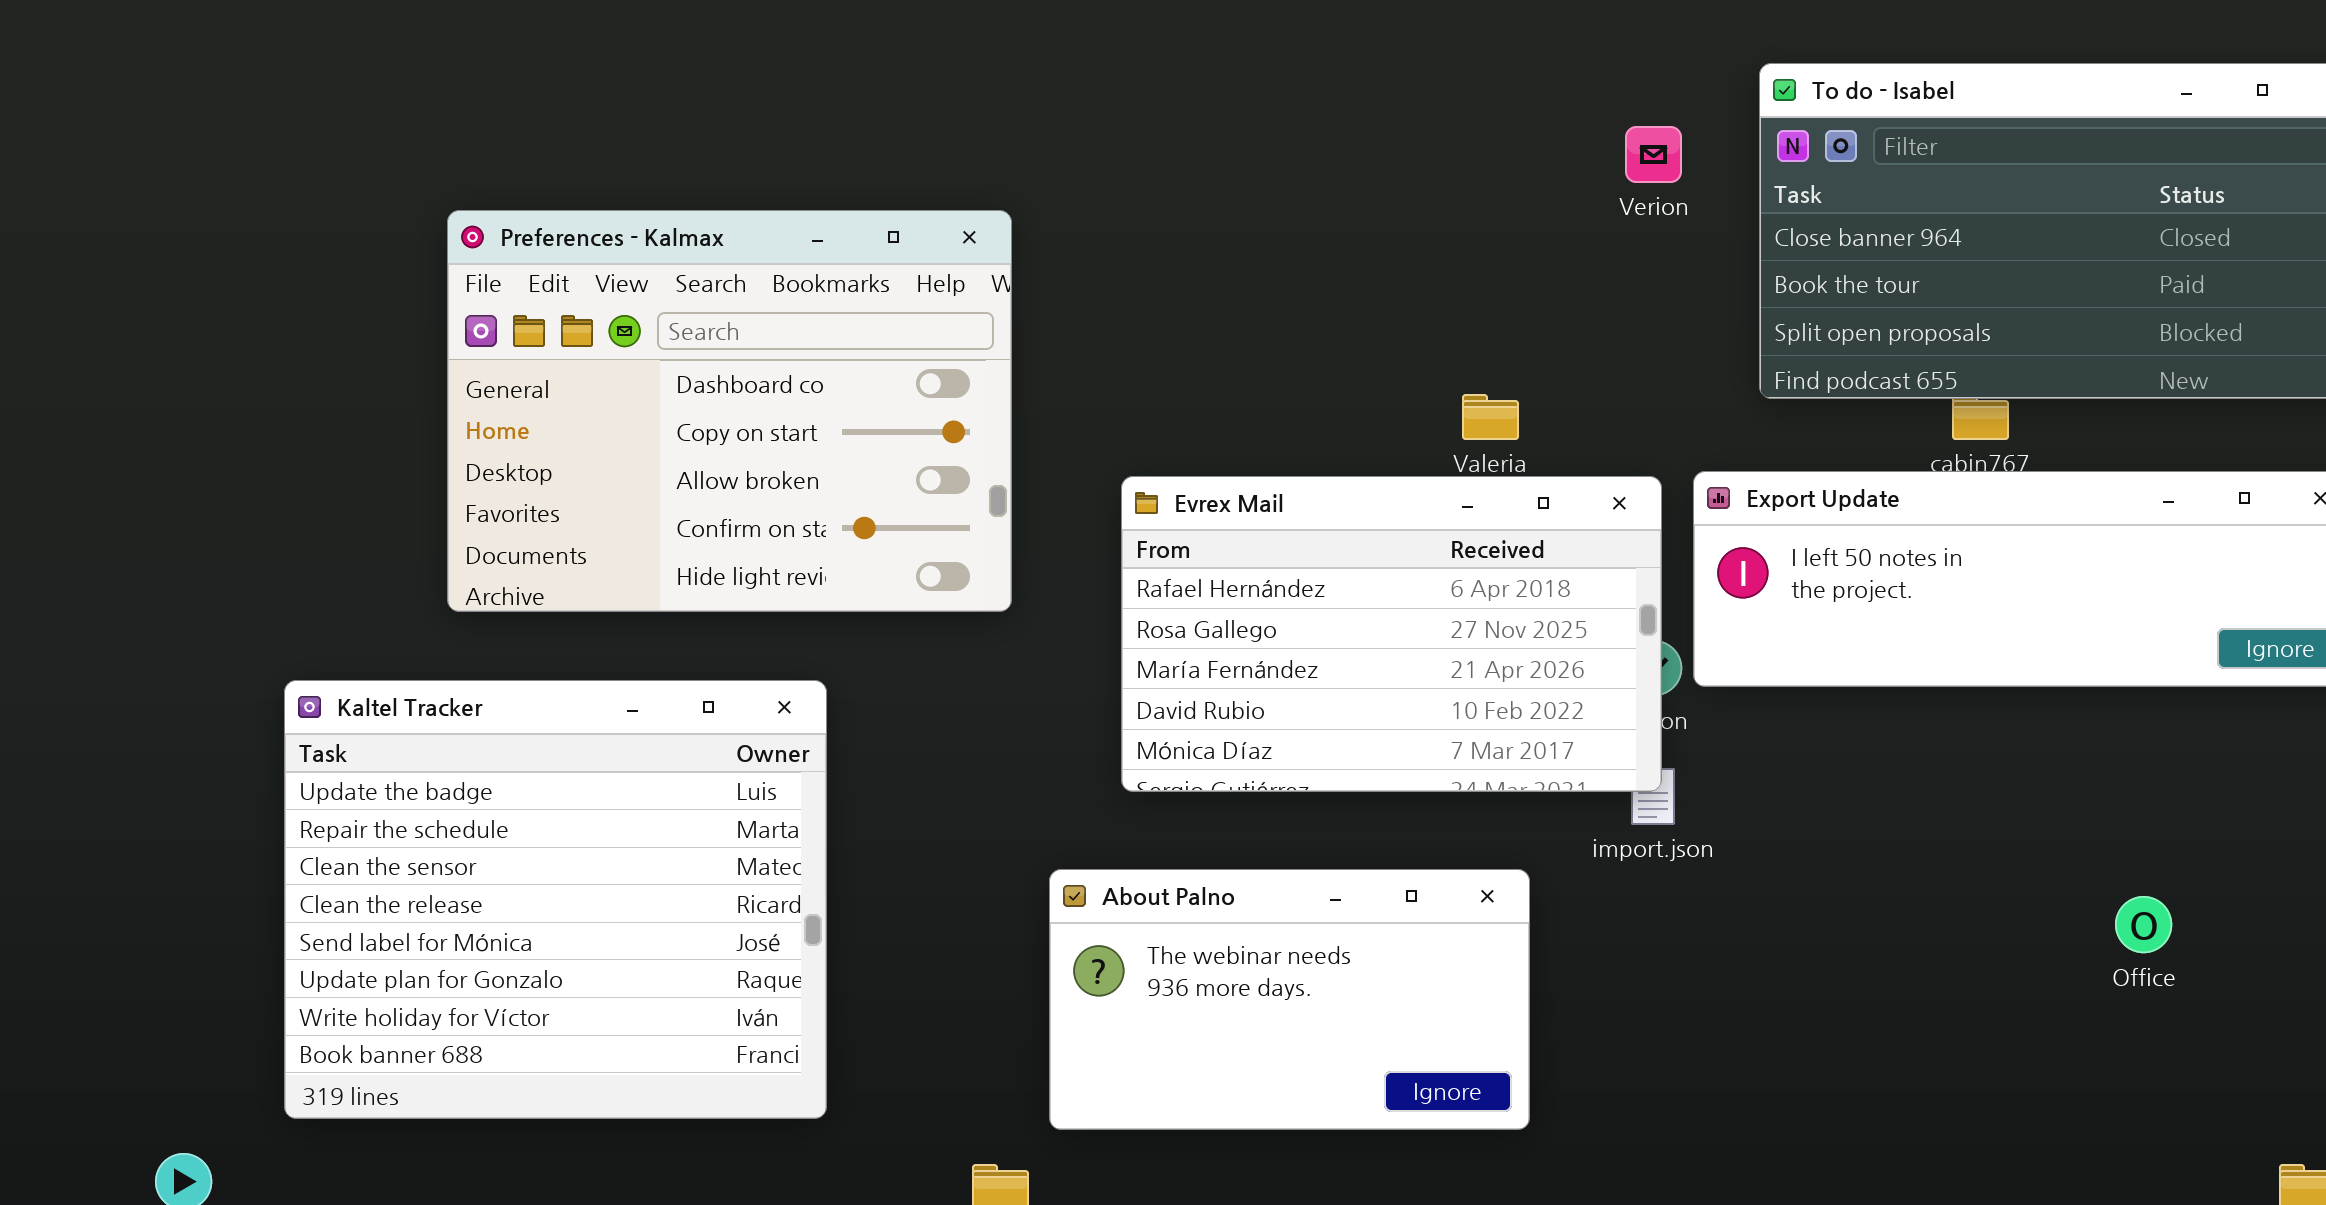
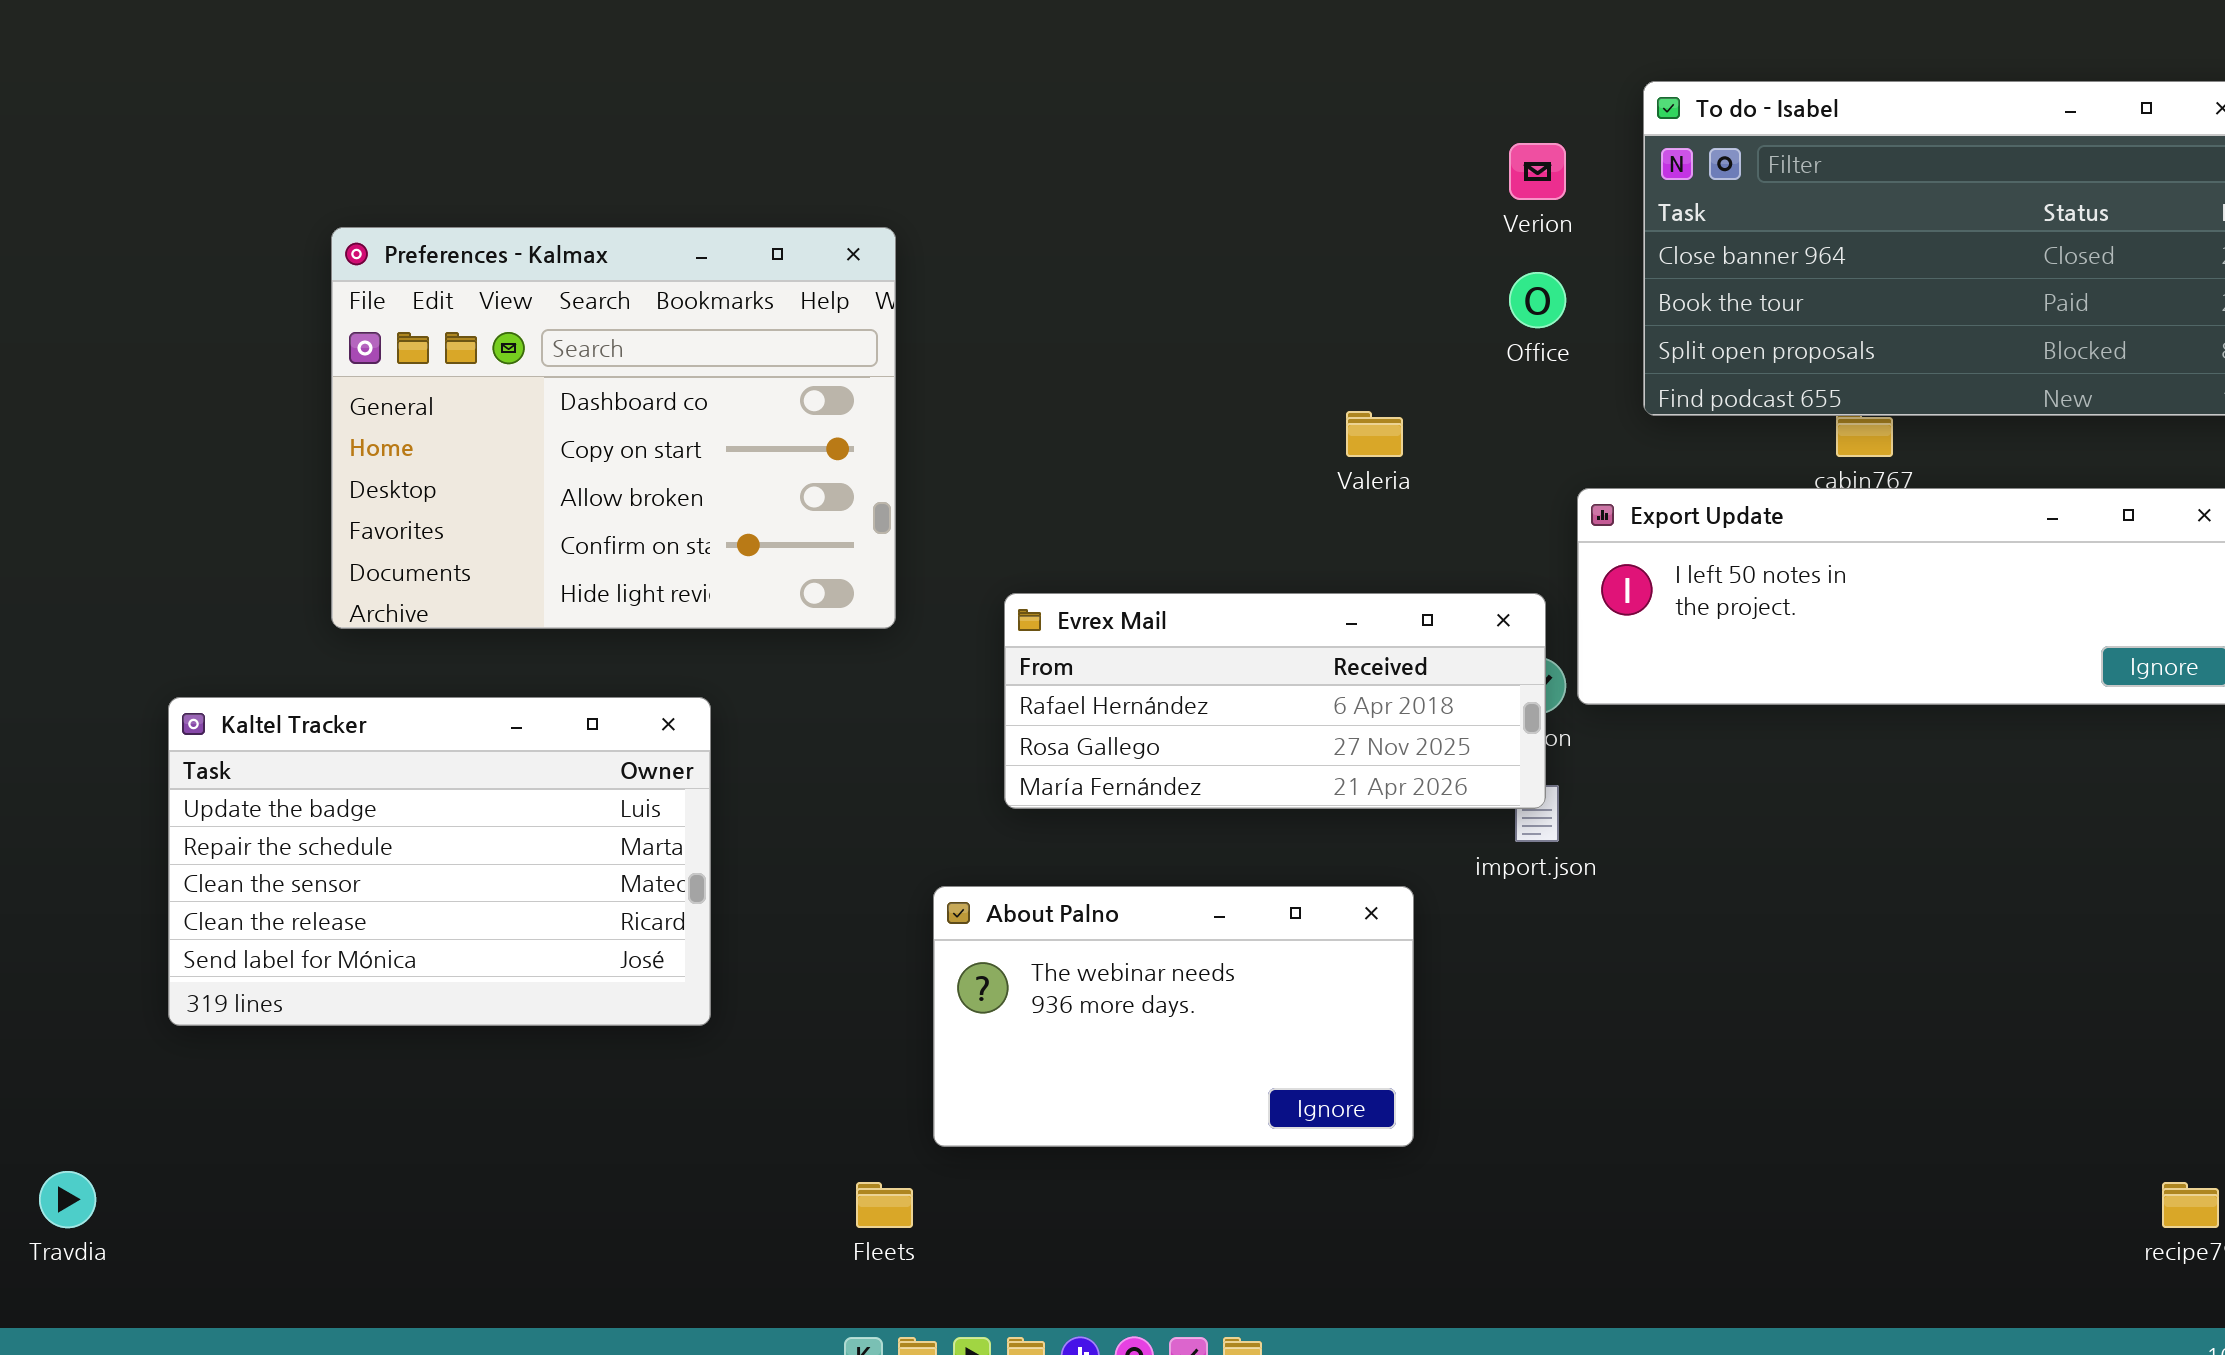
Evrex Mail: [1121,476,1662,792] -> [1004,593,1546,809], resized
Kaltel Tracker: [284,680,827,1119] -> [168,697,711,1026], resized
Office: [2115,896,2172,953] -> [1509,272,1566,328], moved

